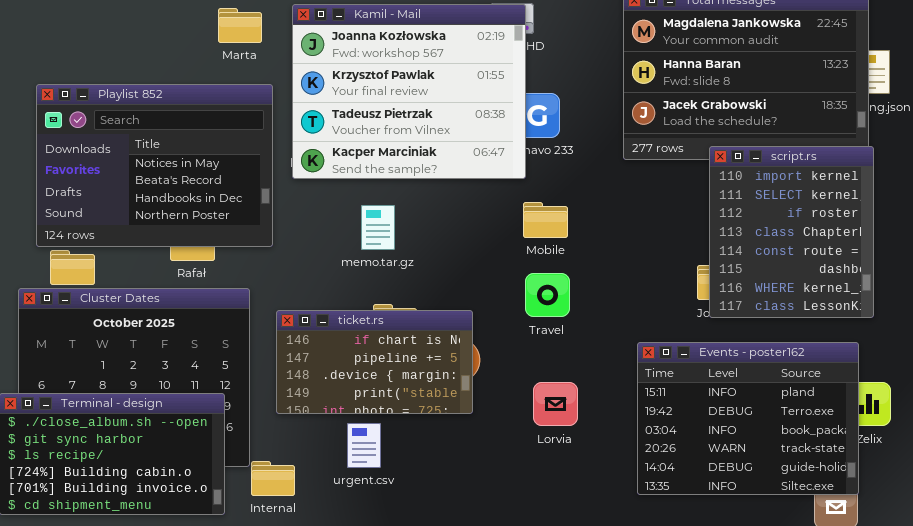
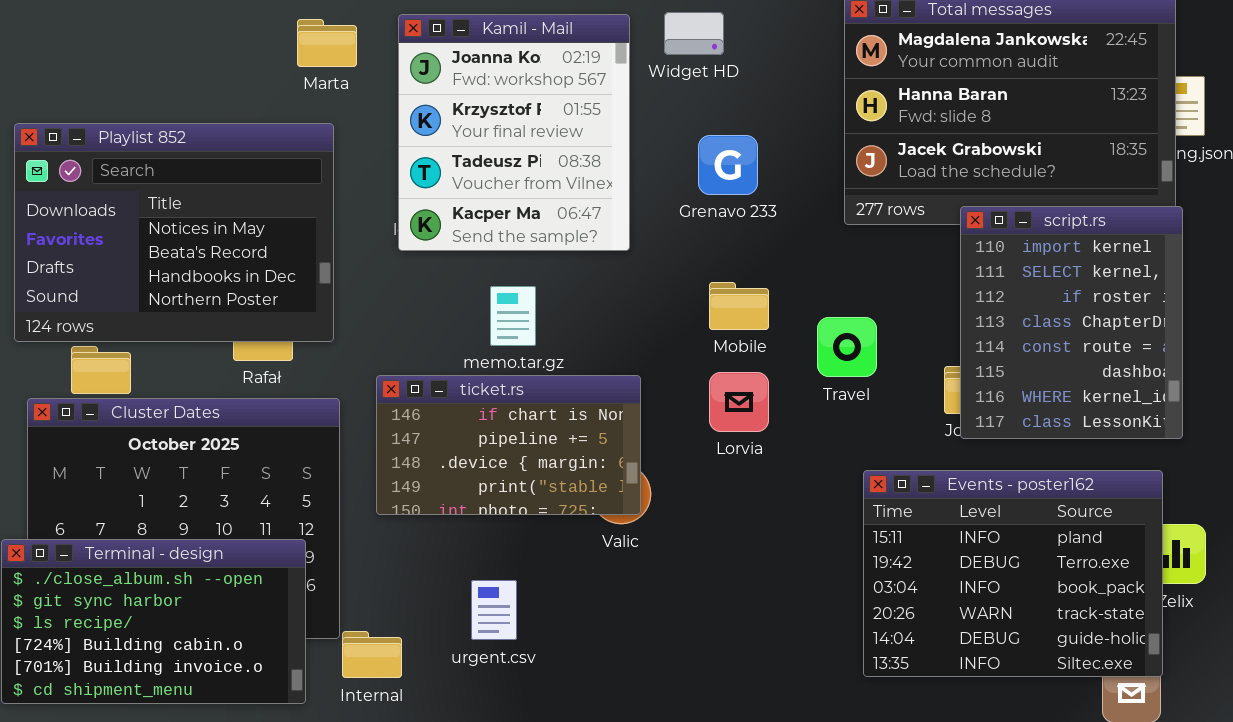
Kamil - Mail: [292,4,526,179] -> [398,14,630,251], resized
Playlist 852: [36,84,273,247] -> [14,123,334,342], moved
Travel: [525,273,570,317] -> [817,317,877,377], moved
ticket.rs: [276,310,473,414] -> [376,375,641,515], moved
Lorvia: [533,382,578,426] -> [709,372,769,432], moved

